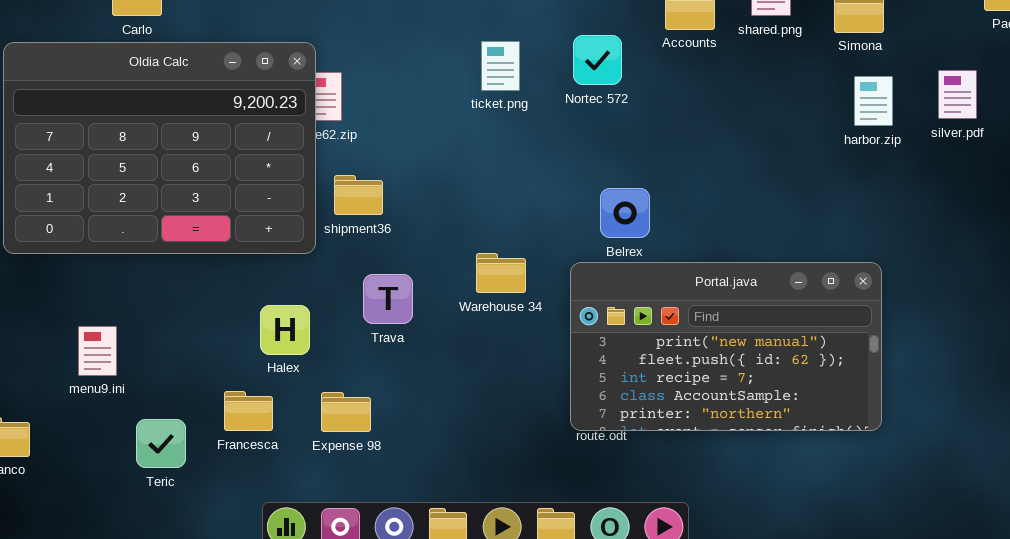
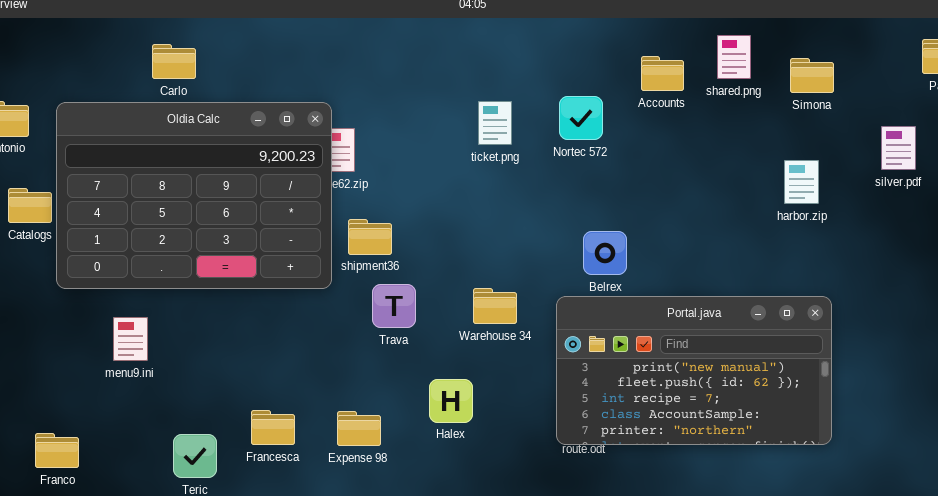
harbor.zip: [854,76,893,126] -> [784,160,819,204], moved
Trava: [363,274,413,324] -> [372,284,416,328], moved
Halex: [260,305,310,355] -> [429,379,473,423], moved
menu9.ini: [78,326,117,376] -> [113,317,148,361], moved

